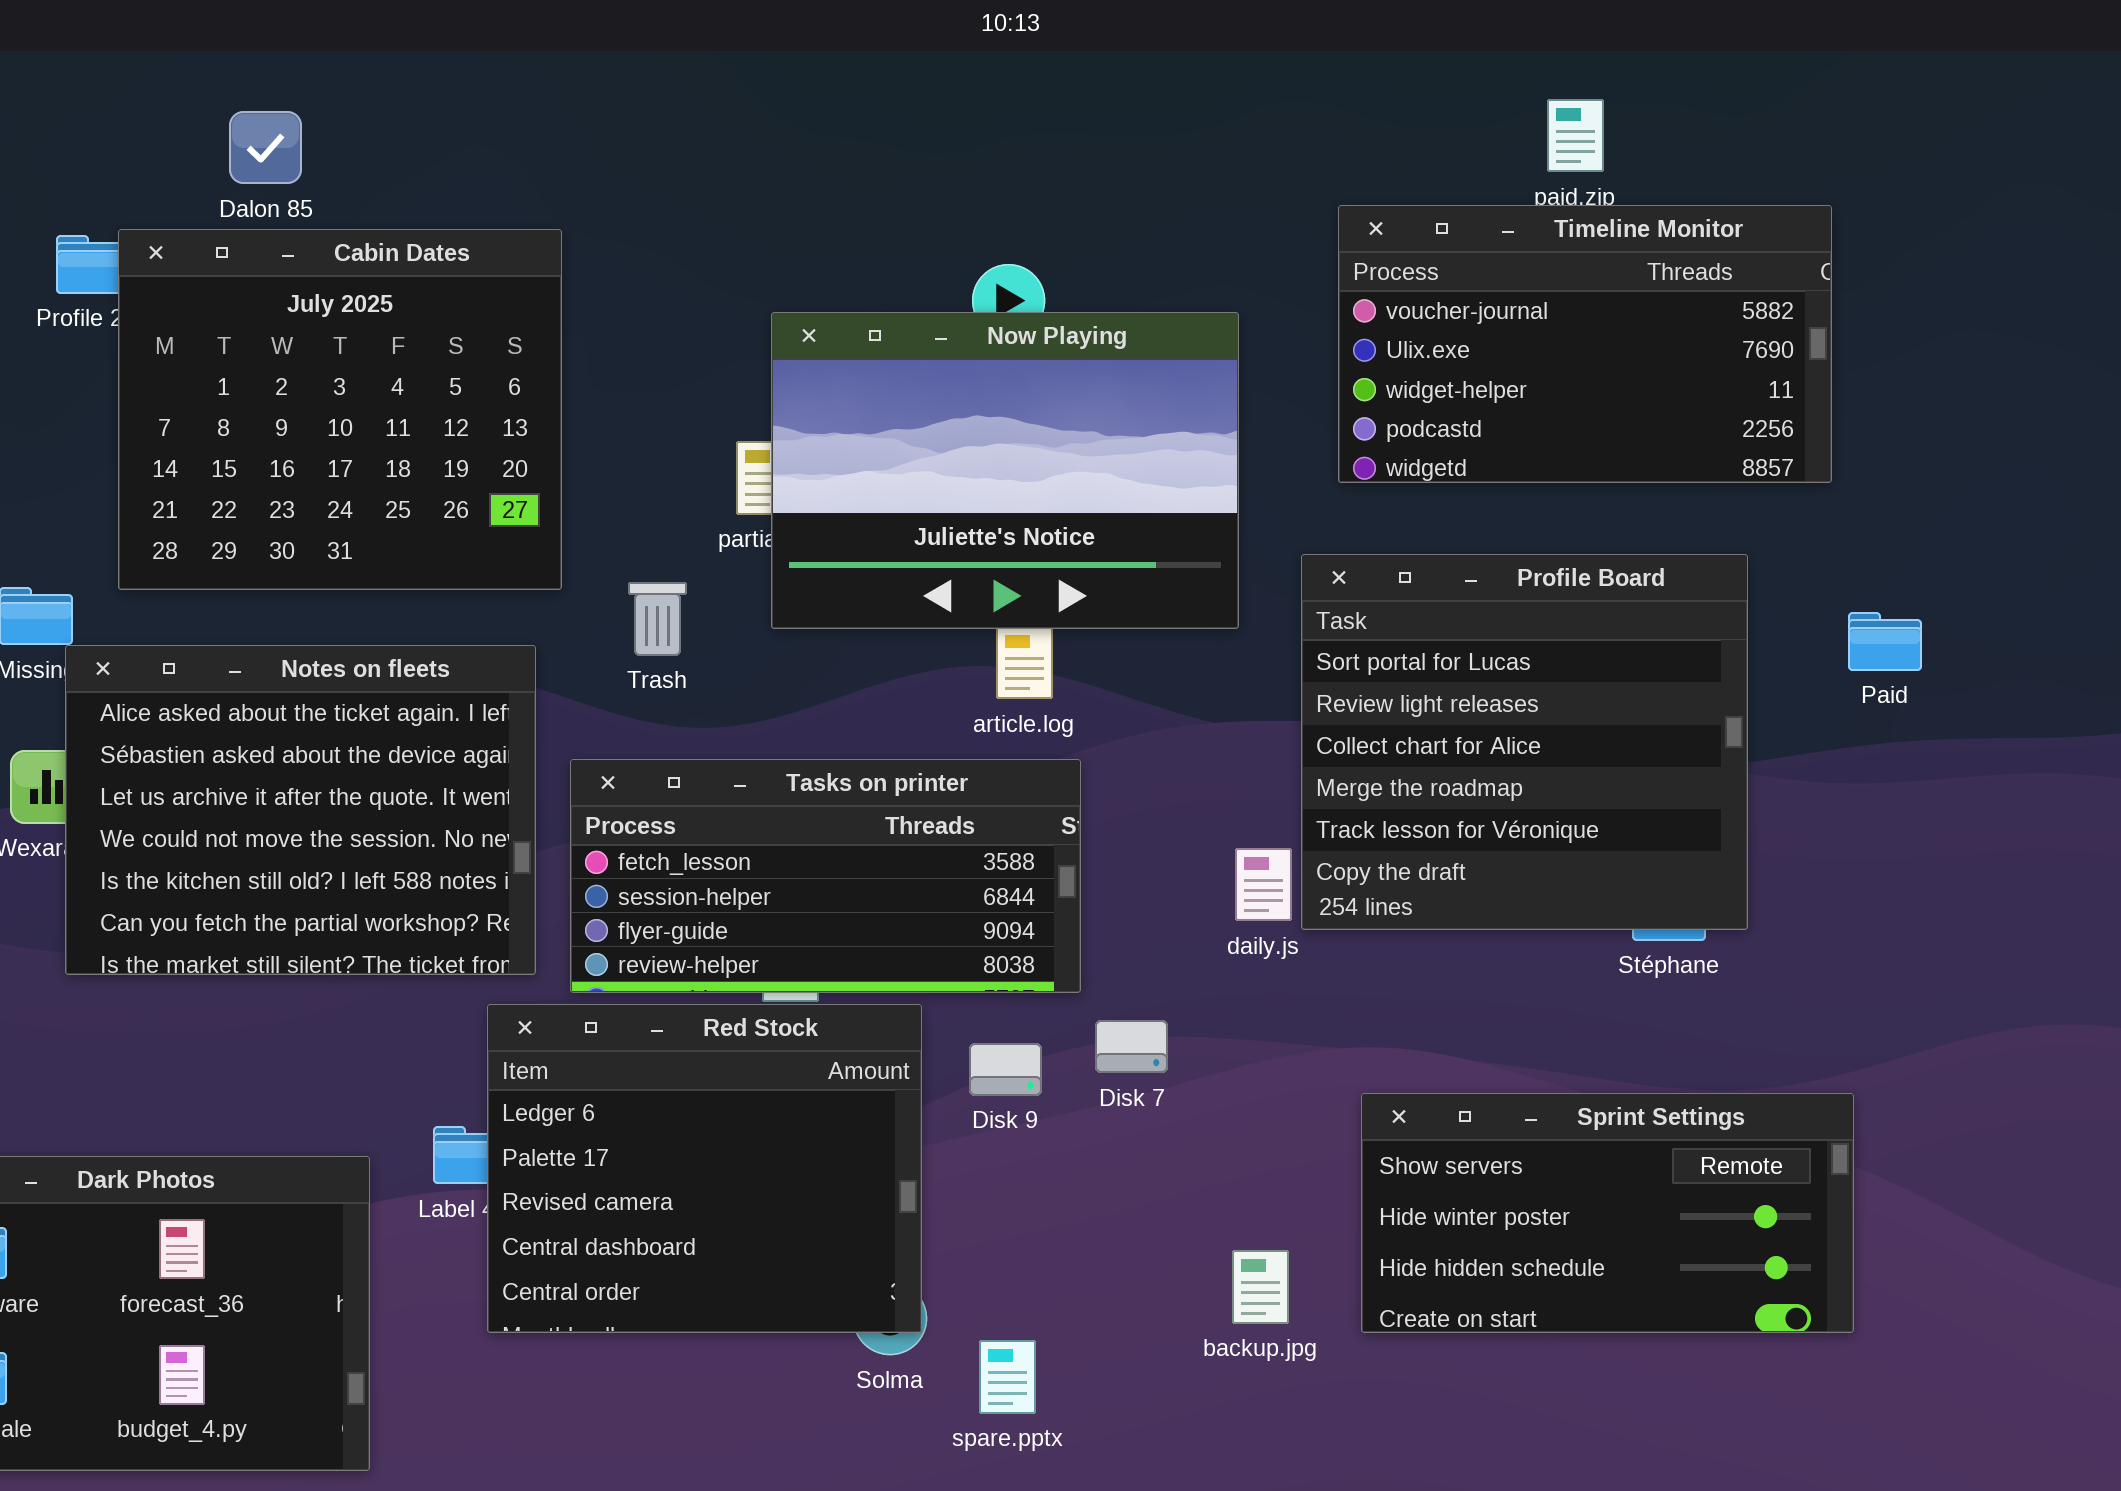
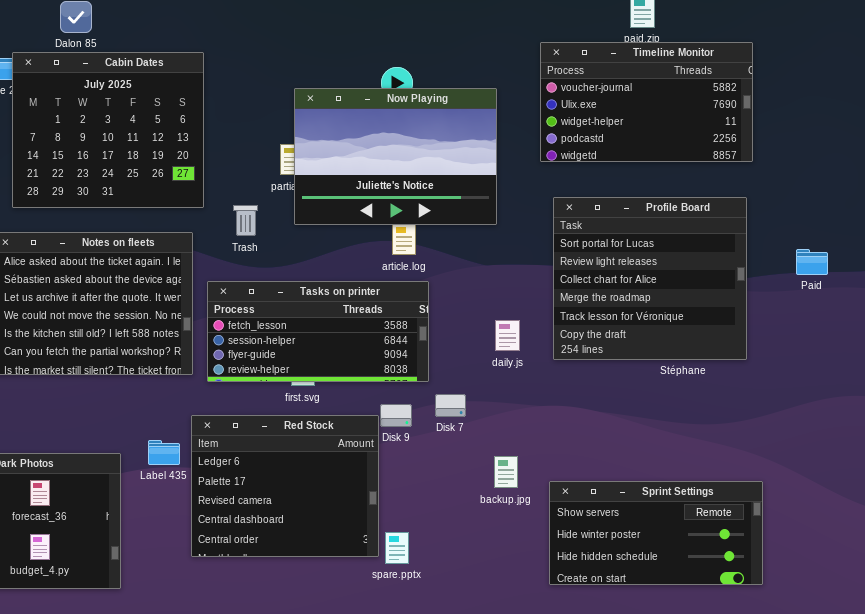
Profile Board: [1301,554,1748,930] -> [553,197,747,360], moved
Paid: [1848,612,1922,671] -> [796,249,828,275], moved
Red Stock: [487,1004,922,1333] -> [191,415,379,557], moved
Sprint Settings: [1361,1093,1854,1333] -> [549,481,763,585], moved
backup.jpg: [1232,1250,1289,1324] -> [494,456,518,488], moved

